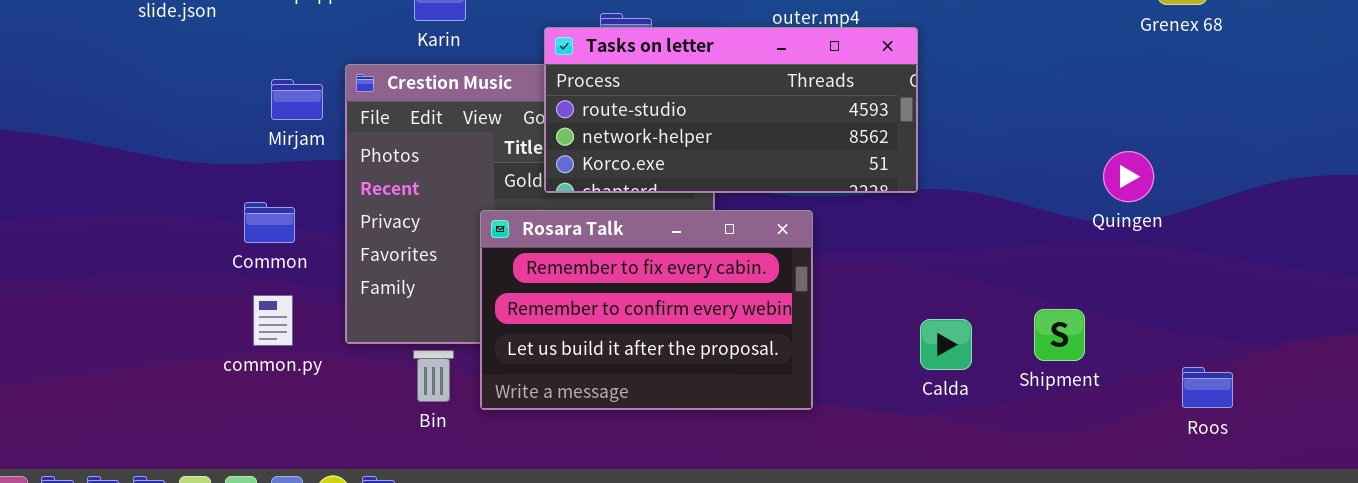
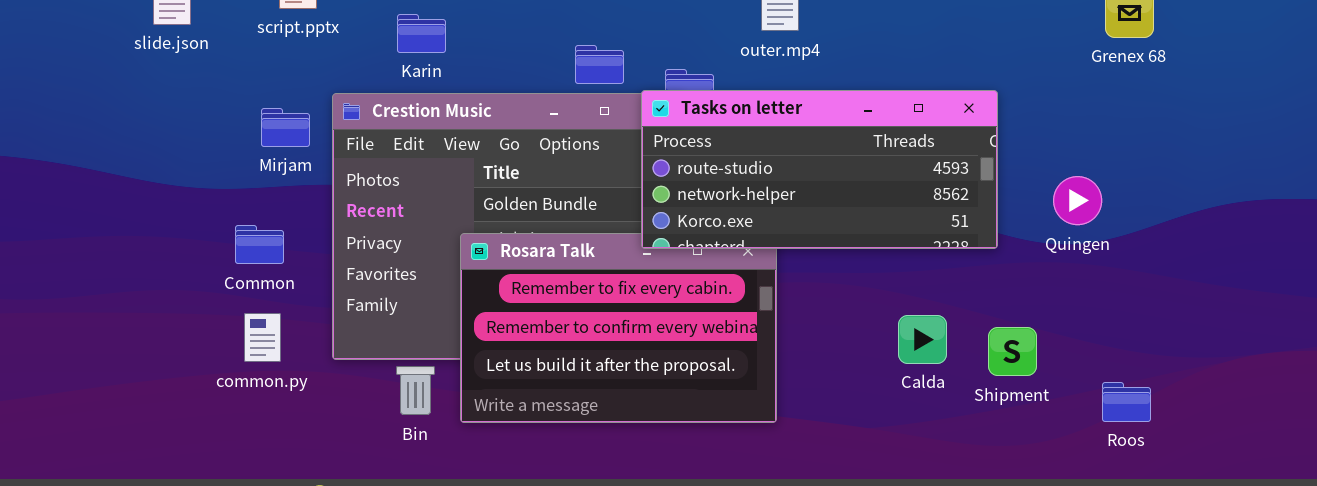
Tasks on letter: [544,27,918,193] -> [641,90,998,249], moved
Calda: [920,319,972,370] -> [898,315,947,364], moved
Roos: [1182,367,1233,408] -> [1102,382,1151,422], moved

